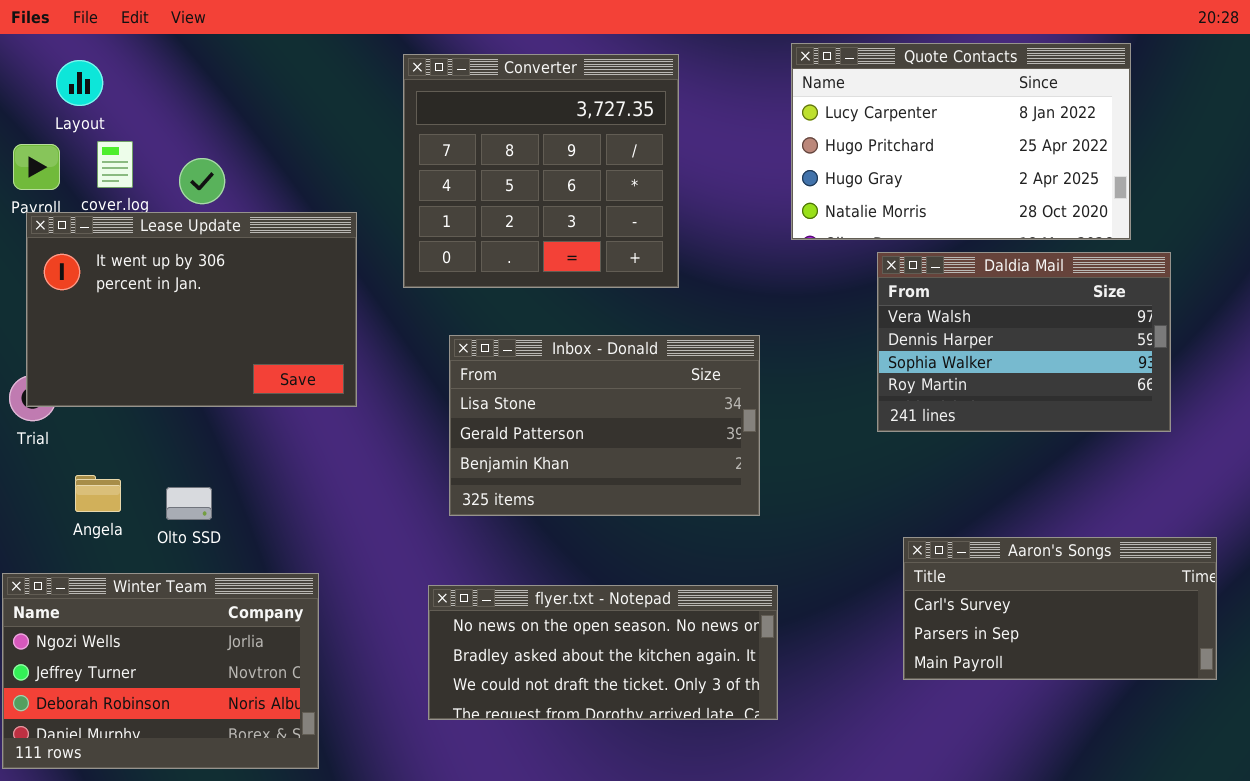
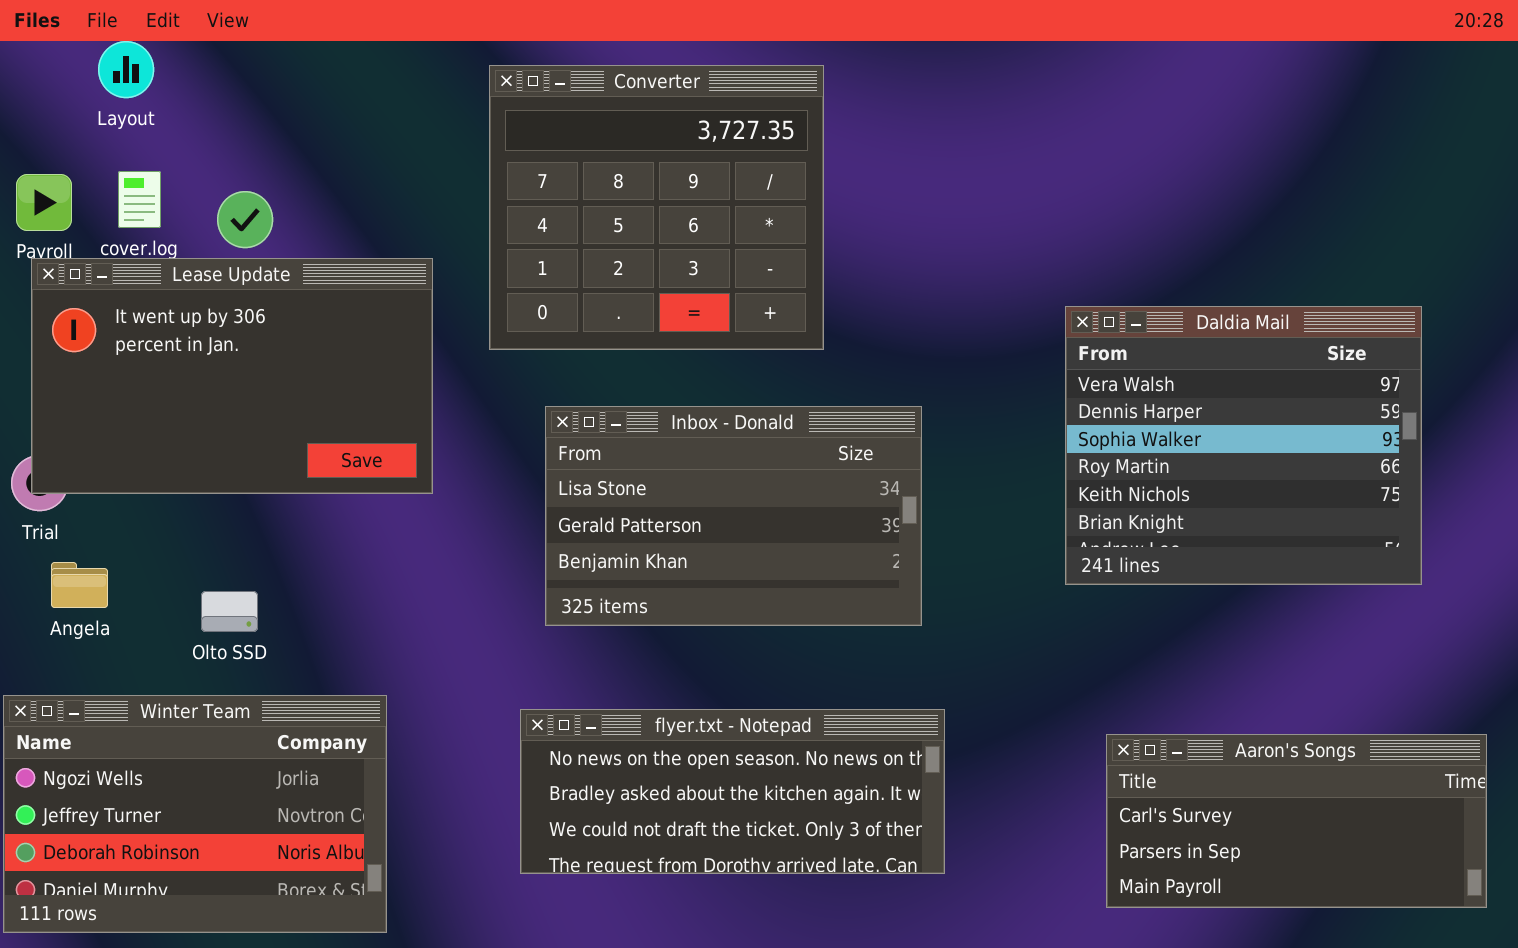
Quote Contacts: [791,43,1131,240] -> none, closed
Layout: [56,60,103,106] -> [98,41,154,98], moved
Daldia Mail: [877,252,1171,432] -> [1065,306,1422,585], resized
Angela: [75,475,121,512] -> [51,562,108,608], moved
Aaron's Songs: [903,537,1217,680] -> [1106,734,1487,908], moved

